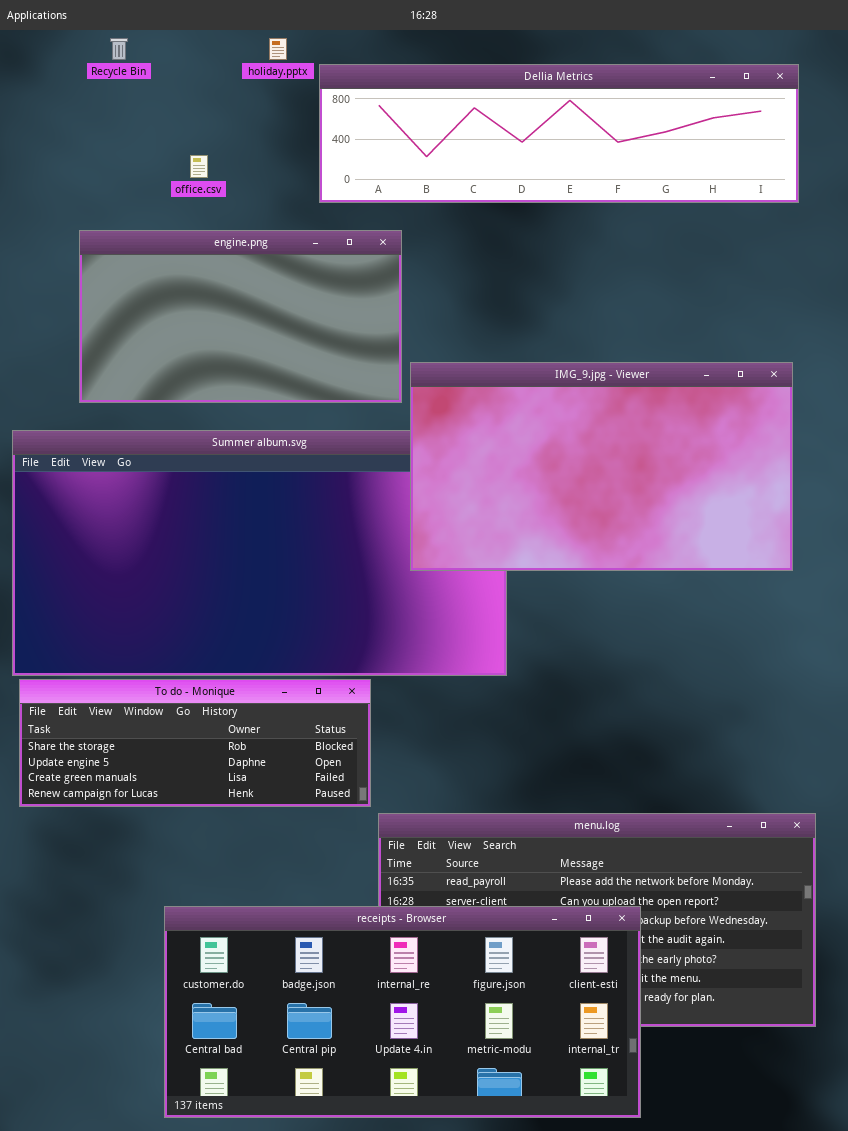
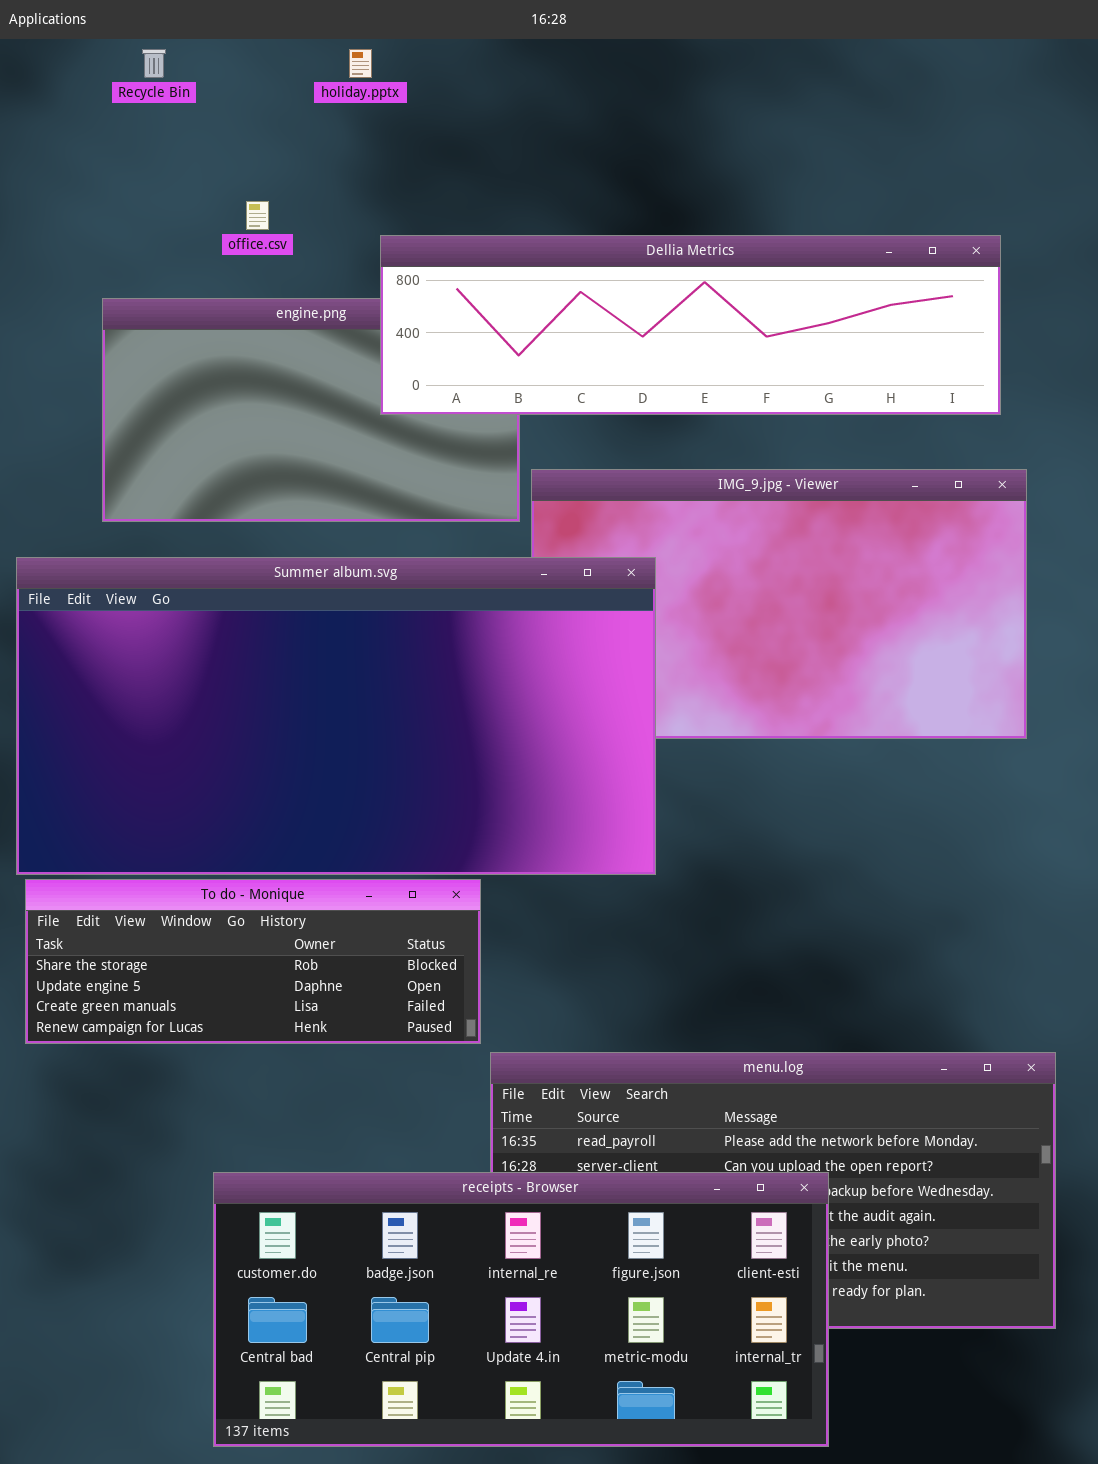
Dellia Metrics: [319,64,799,203] -> [380,235,1001,415], moved
Summer album.svg: [12,430,507,676] -> [16,557,656,875], raised

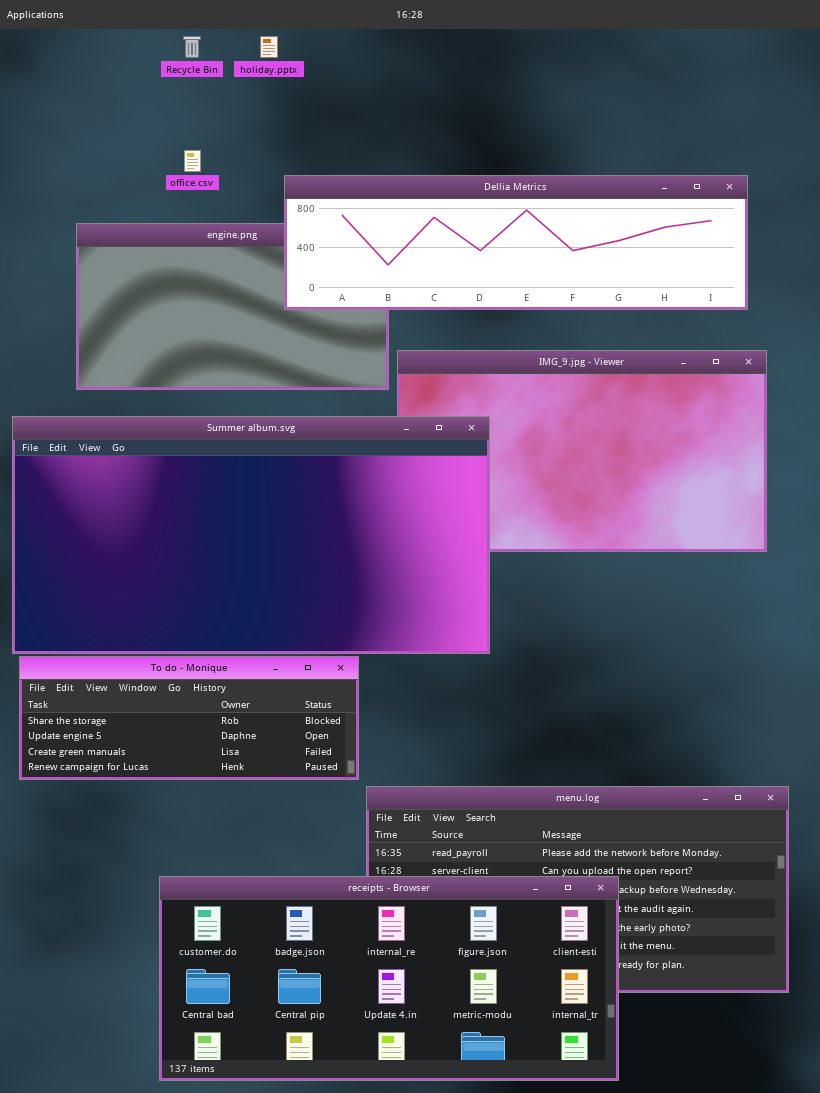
Recycle Bin: [142,49,166,78] -> [183,36,201,58], moved

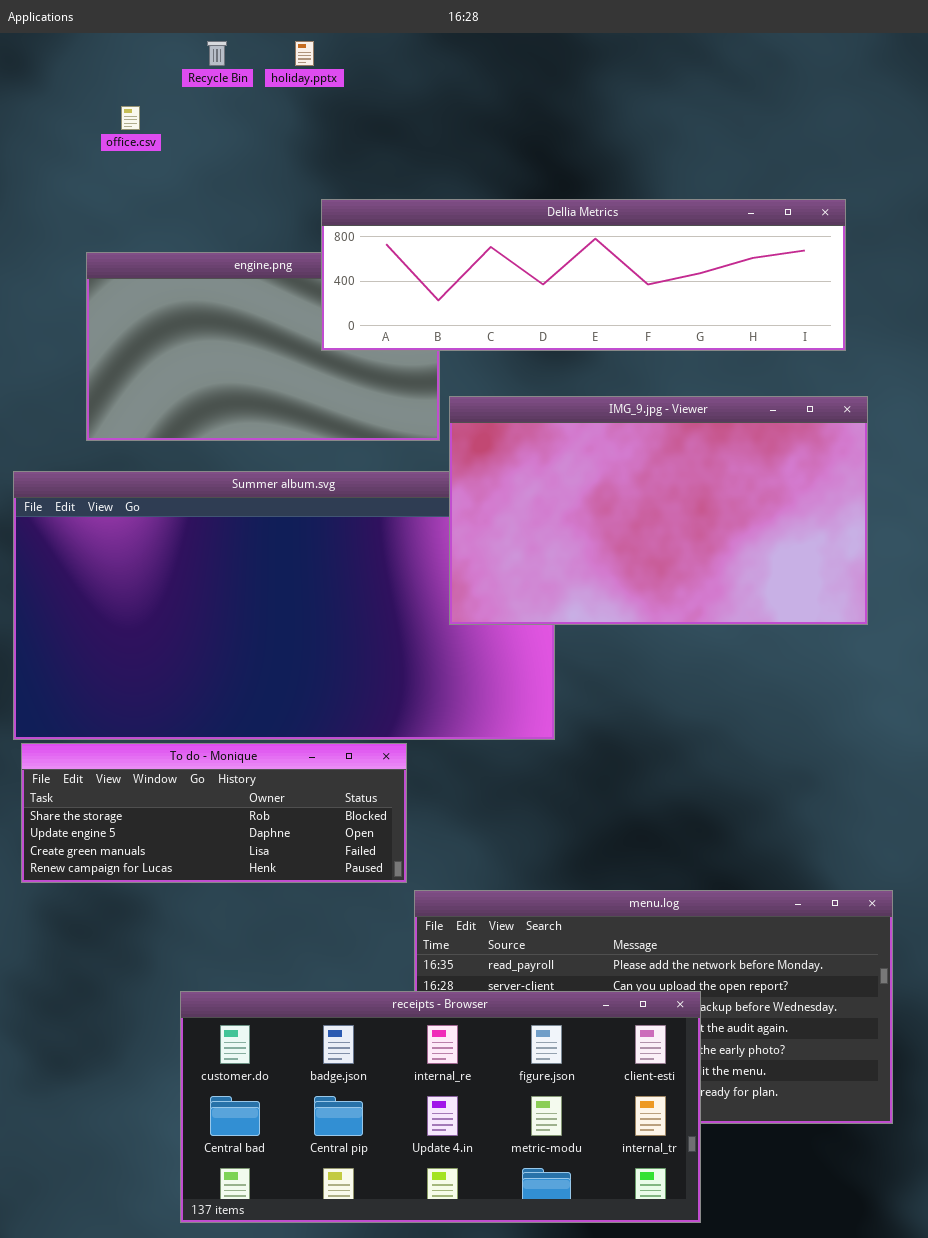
office.csv: [184,150,201,172] -> [121,106,140,130], moved
IMG_9.jpg - Viewer: [397,350,767,552] -> [449,396,868,625], raised

